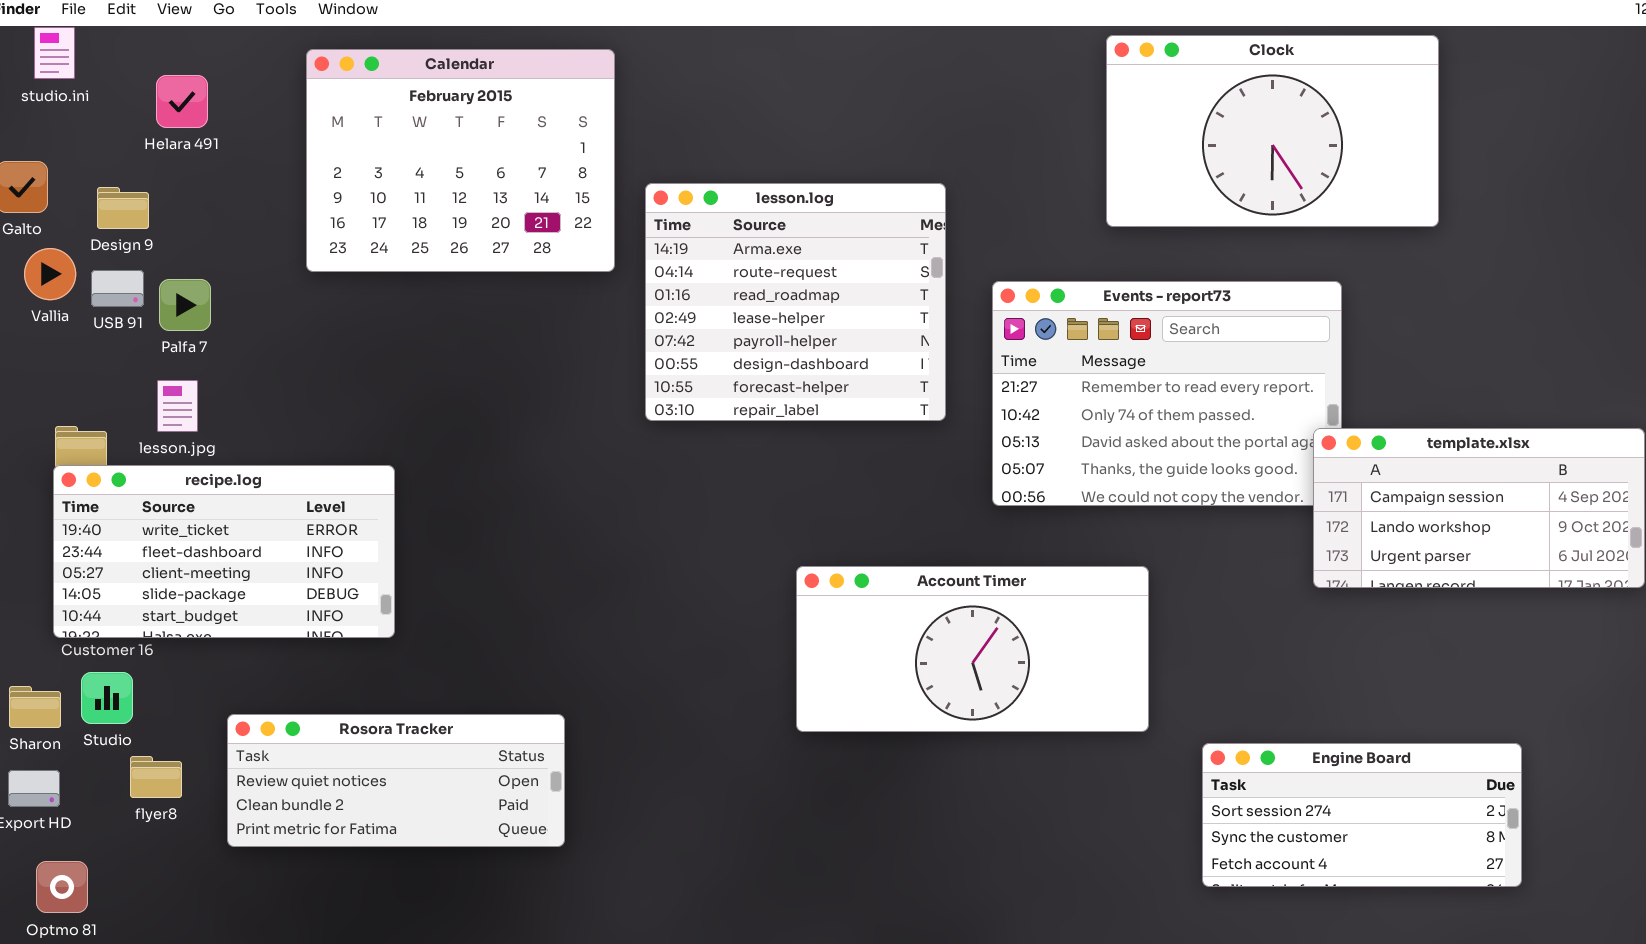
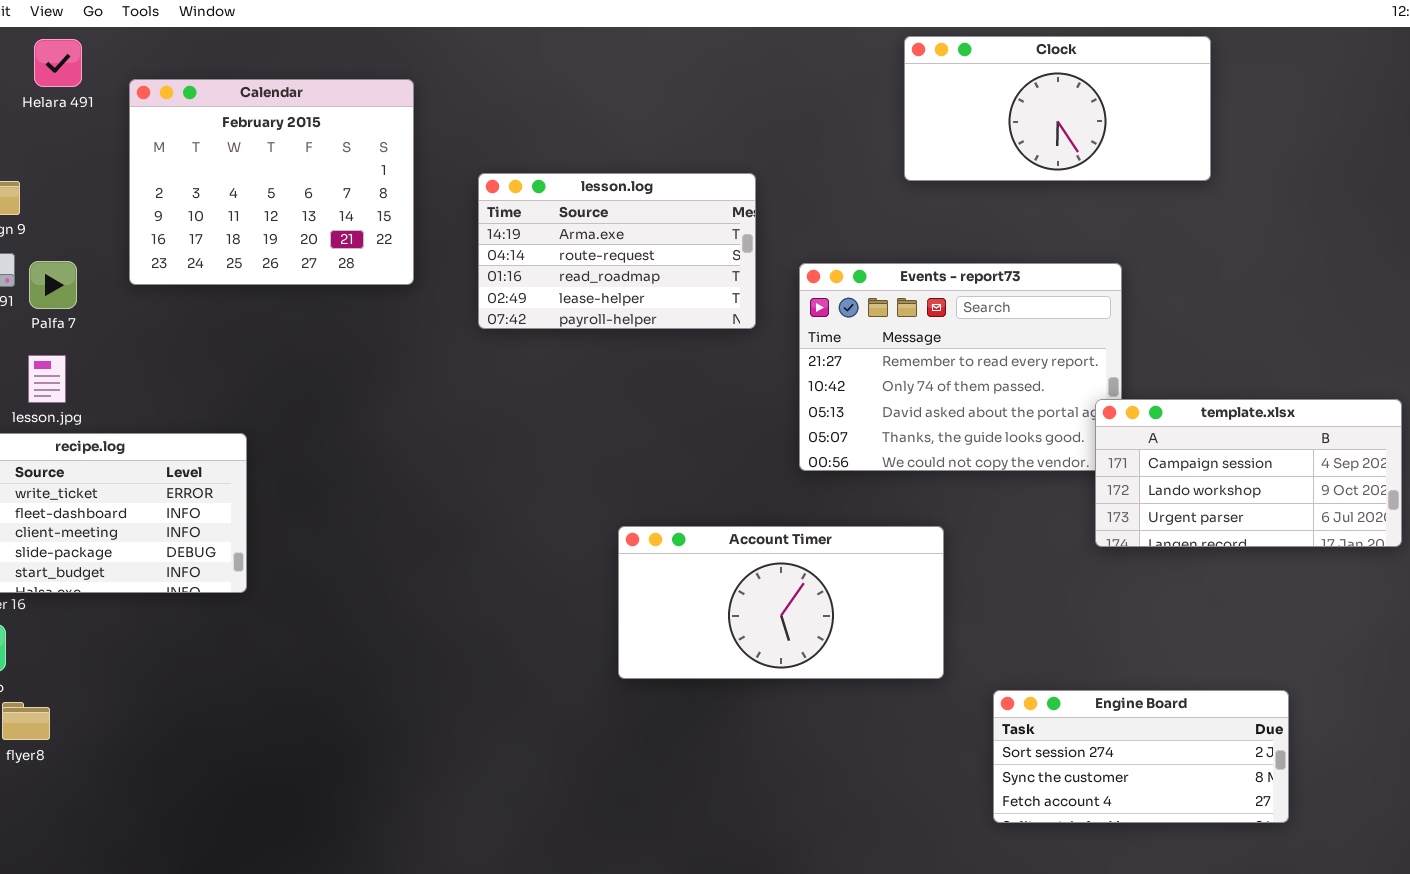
Clock: [1106,35,1439,227] -> [904,36,1211,181], resized
Calendar: [306,49,615,272] -> [129,79,414,285], moved
Helara 491: [156,75,208,128] -> [34,39,82,87], moved
lesson.log: [645,183,946,421] -> [478,173,756,329], resized
Rosora Tracker: [227,714,565,847] -> none, closed

